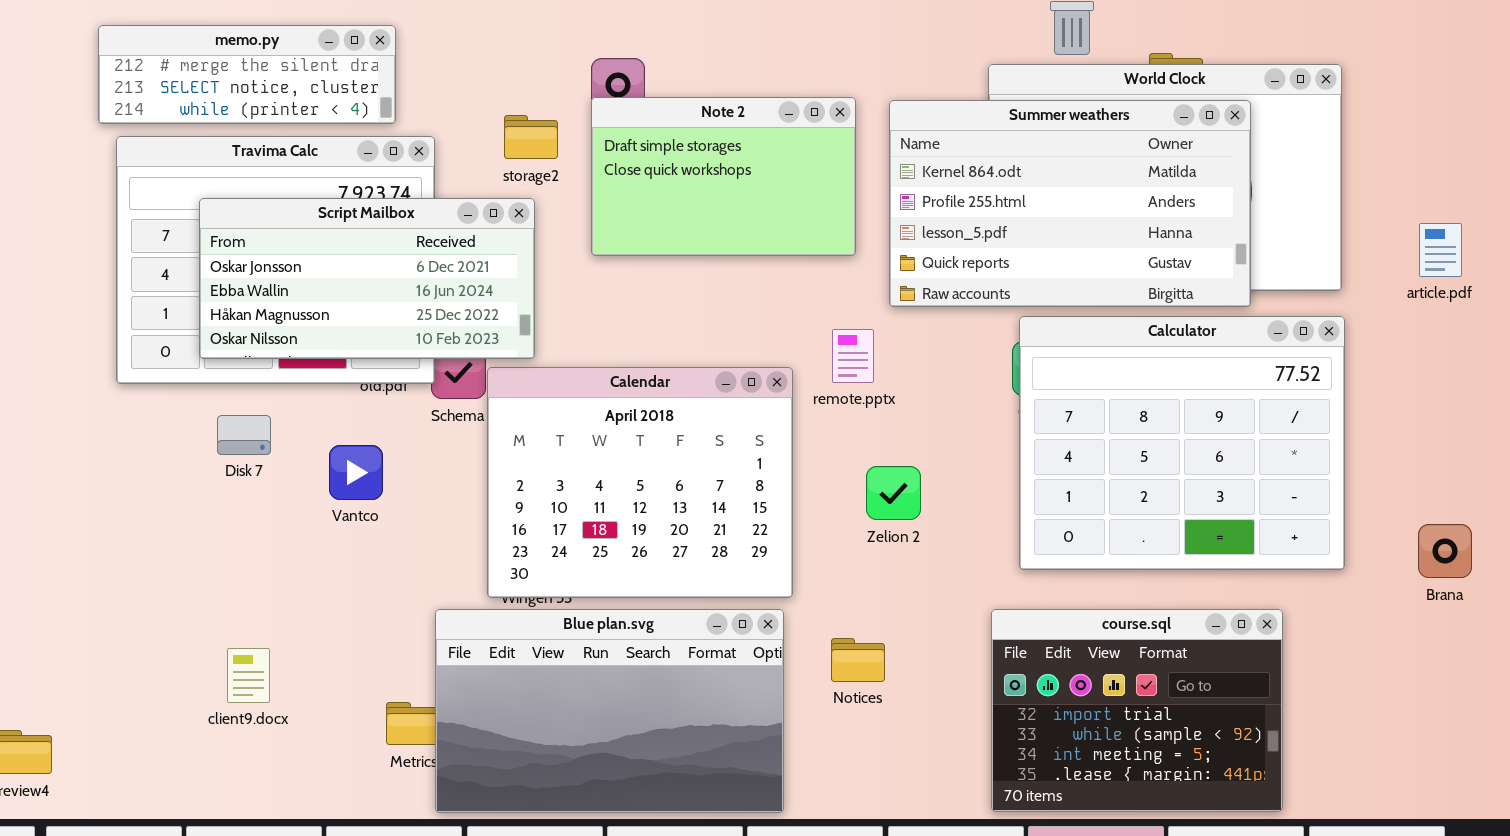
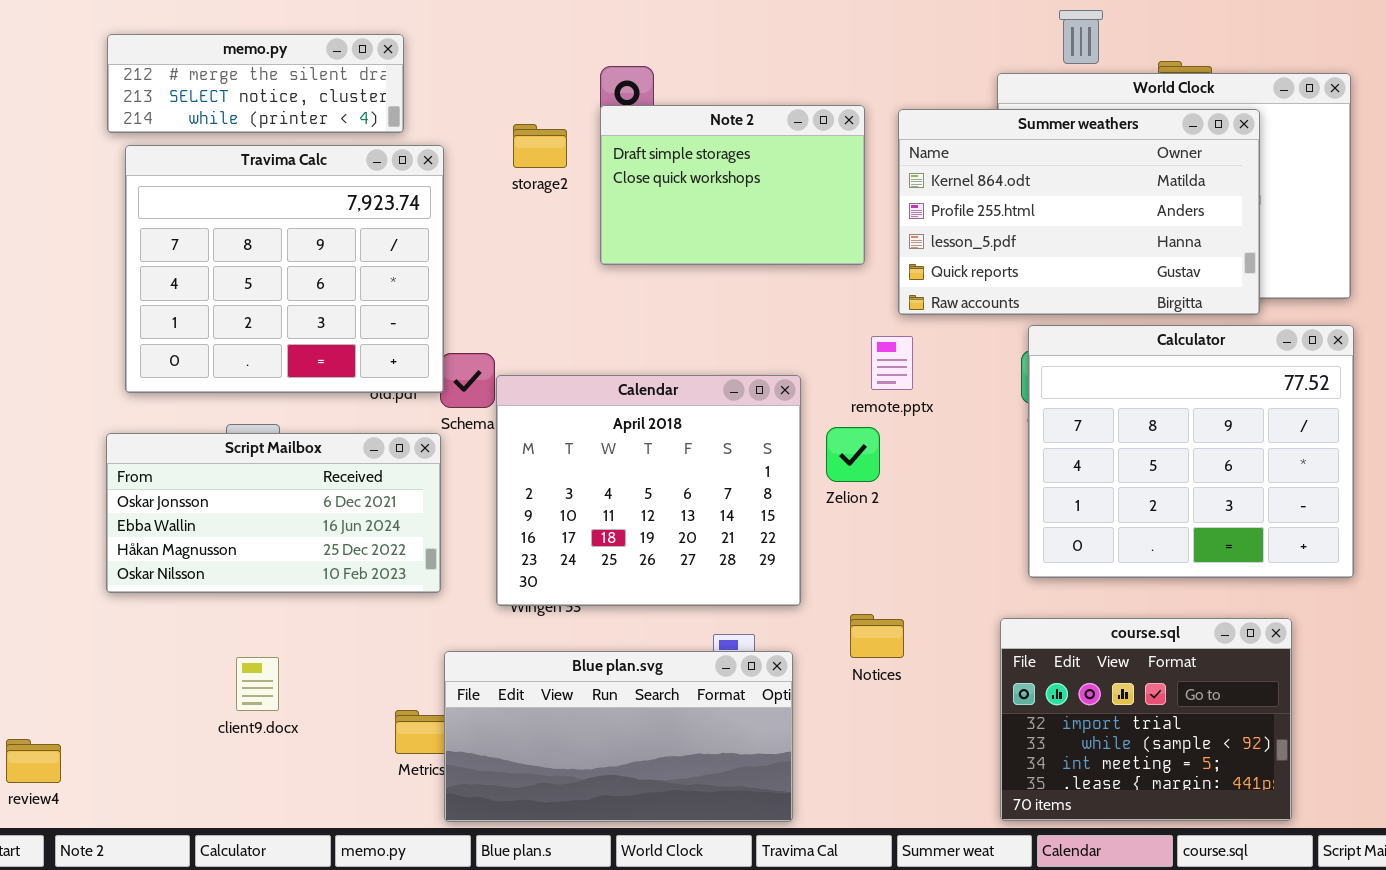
Script Mailbox: [199,198,535,359] -> [106,433,441,593], moved
remote.pptx: [832,329,874,383] -> [871,336,913,390], moved
Zelion 2: [866,466,921,520] -> [826,427,880,482], moved
Blue plan.svg: [435,609,784,813] -> [444,651,793,822], resized
Notices: [831,638,885,682] -> [850,614,904,658], moved

